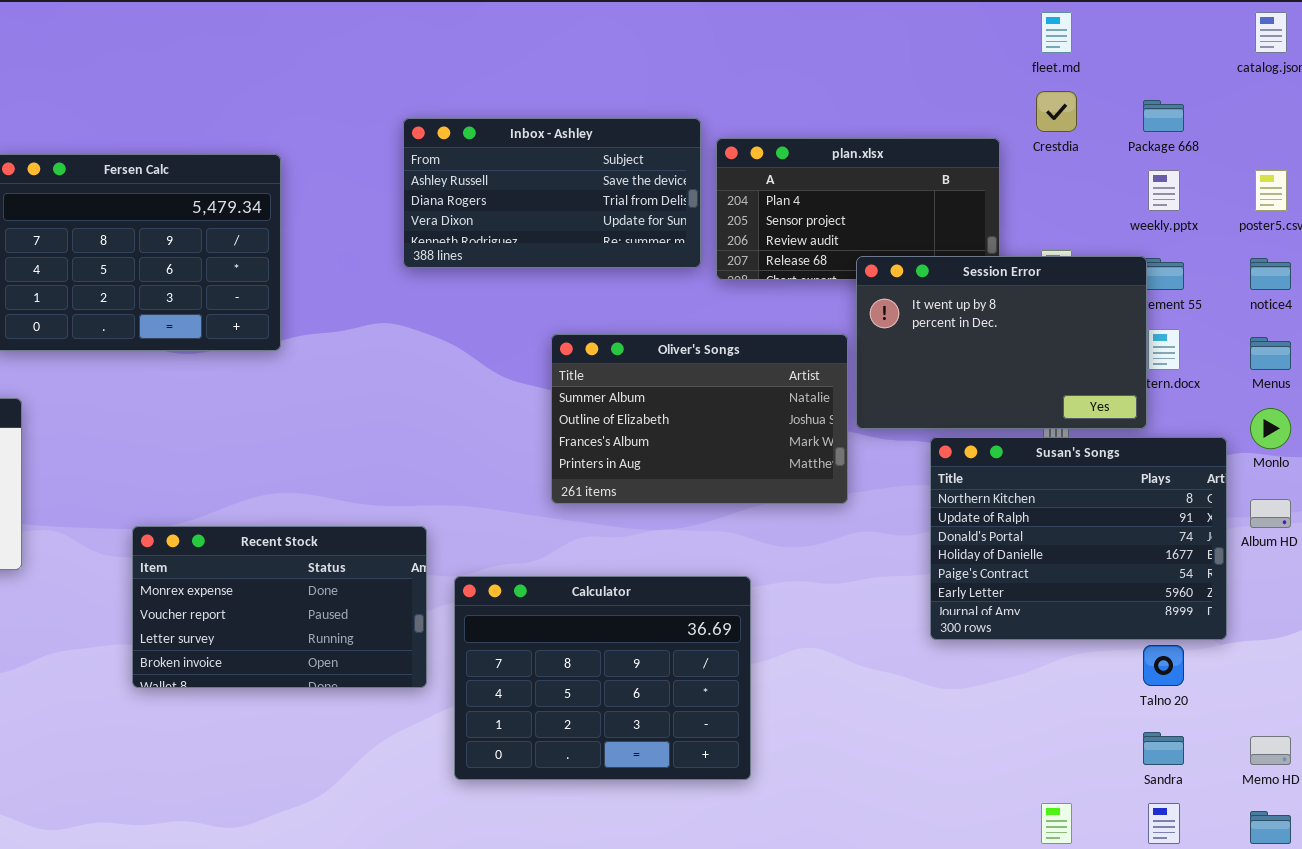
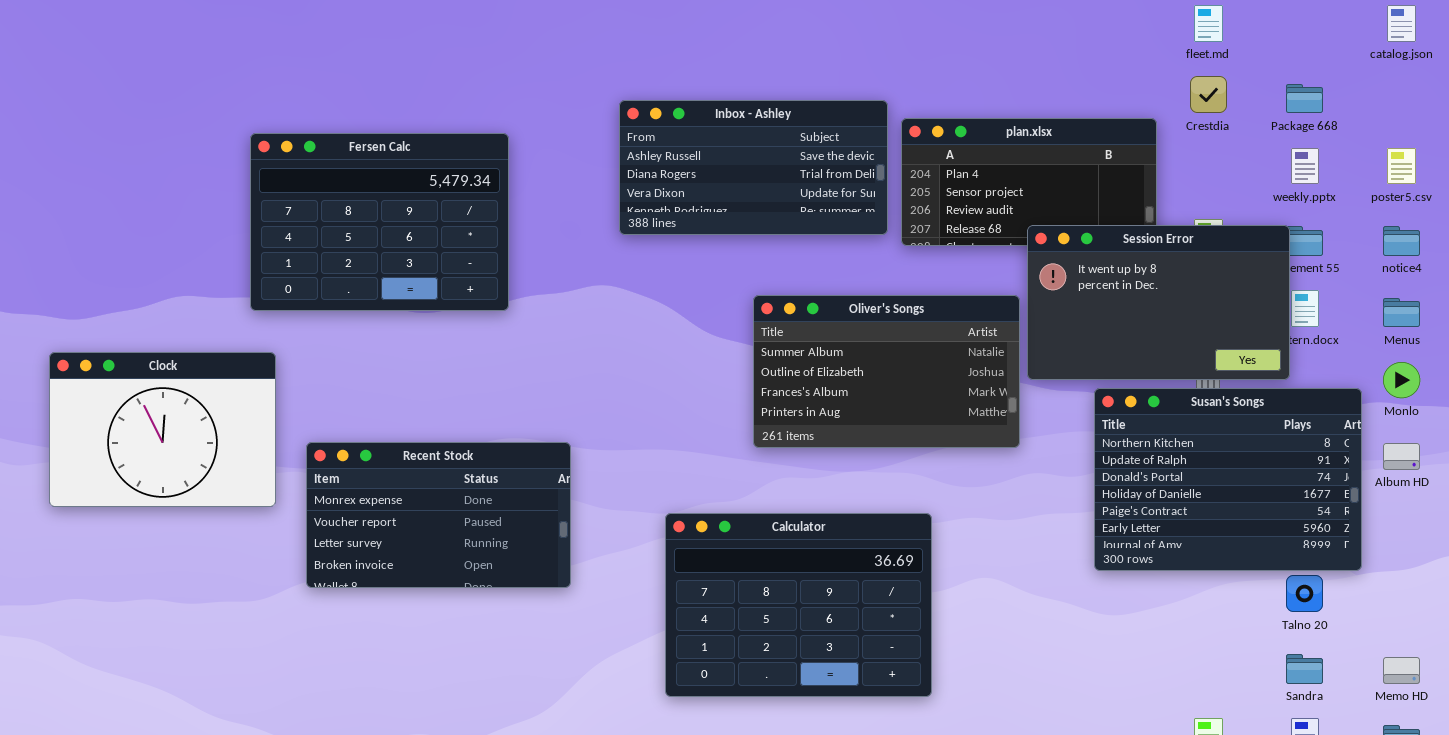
Recent Stock: [132,526,427,688] -> [306,442,571,588], moved

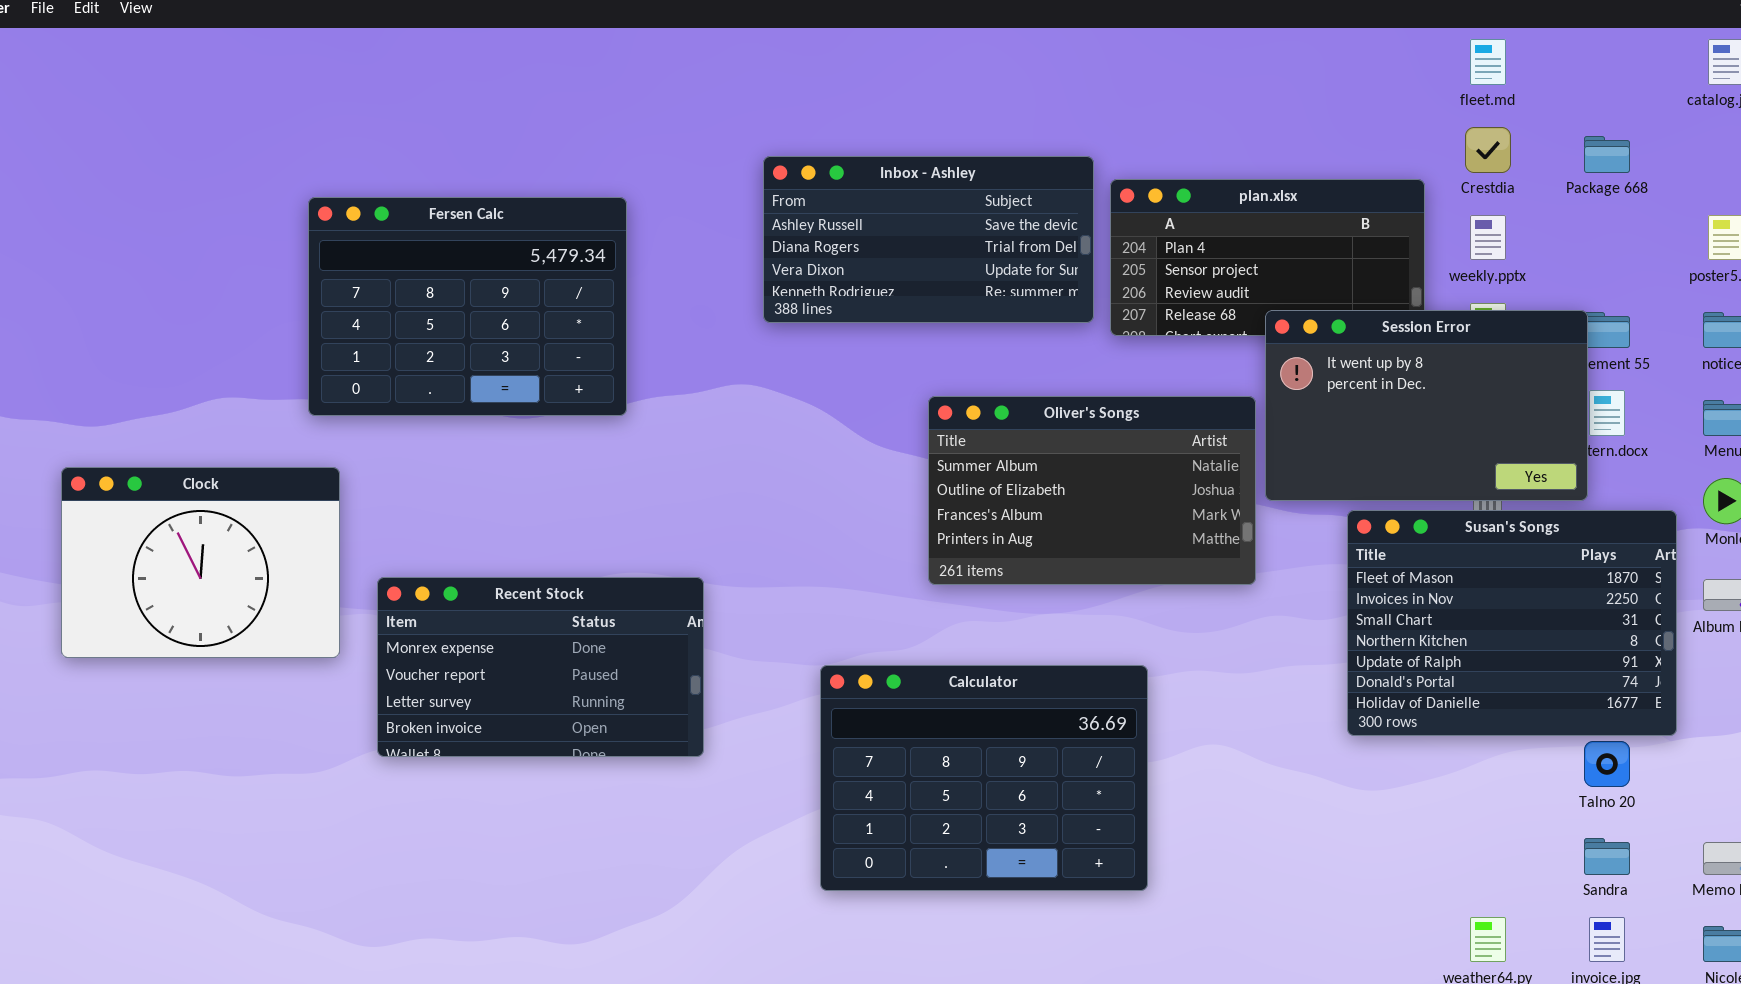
weekly.pptx: [1291,148,1319,184] -> [1470,215,1506,260], moved
Susan's Songs: [1094,388,1362,571] -> [1347,510,1677,736], scrolled up 3 rows

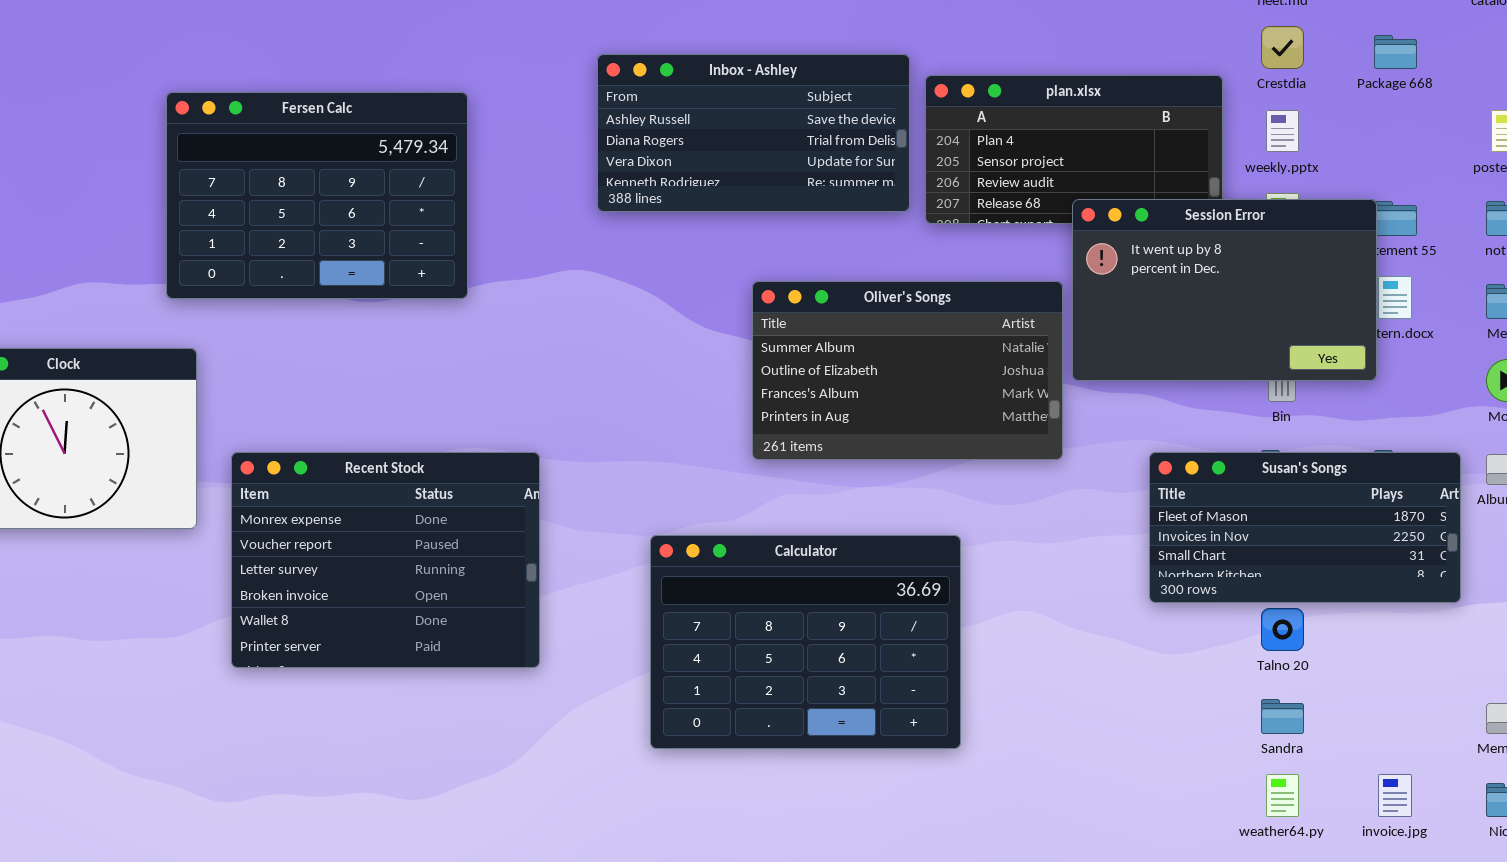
Susan's Songs: [1347,510,1677,736] -> [1149,452,1461,603], resized
Recent Stock: [377,577,704,757] -> [231,452,540,668], resized
Talno 20: [1584,741,1630,787] -> [1261,608,1304,651], moved
Sandra: [1584,838,1630,875] -> [1261,699,1304,734], moved

